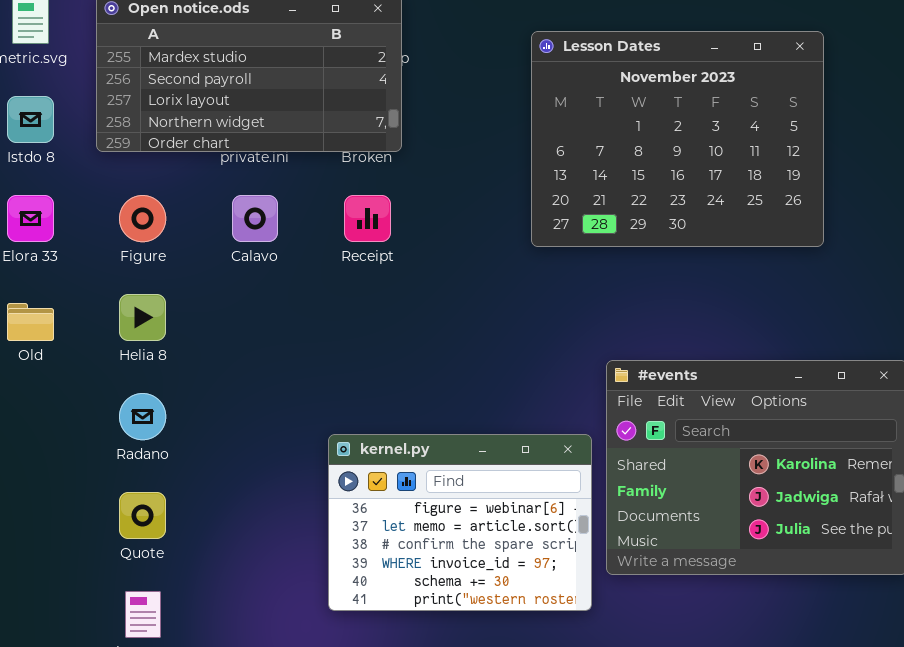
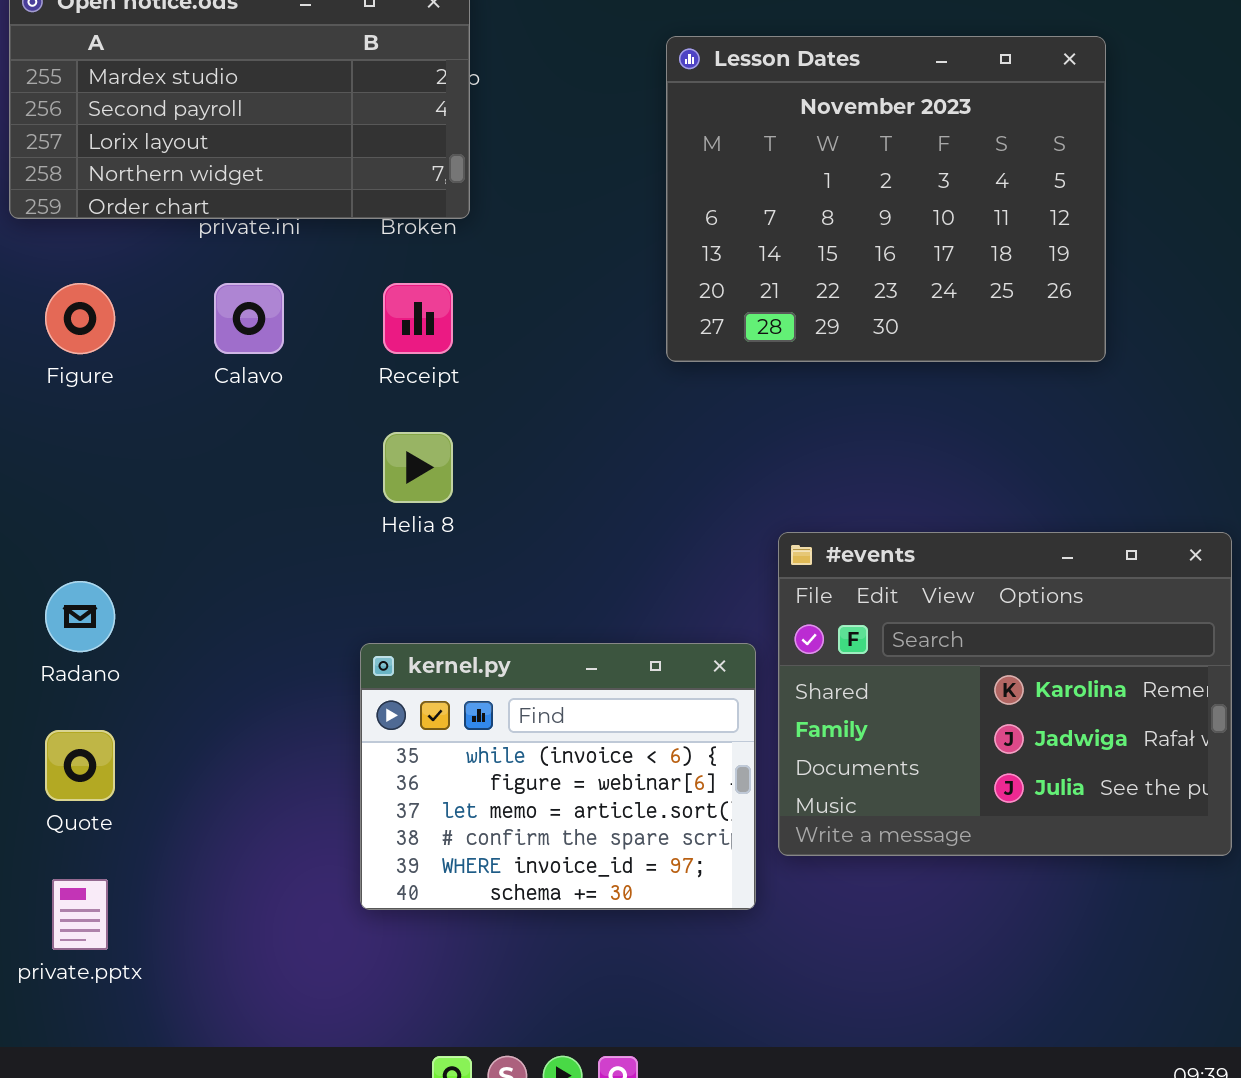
Helia 8: [119,294,166,341] -> [383,432,453,503], moved
kernel.py: [328,434,592,611] -> [360,643,756,910], scrolled up 1 row

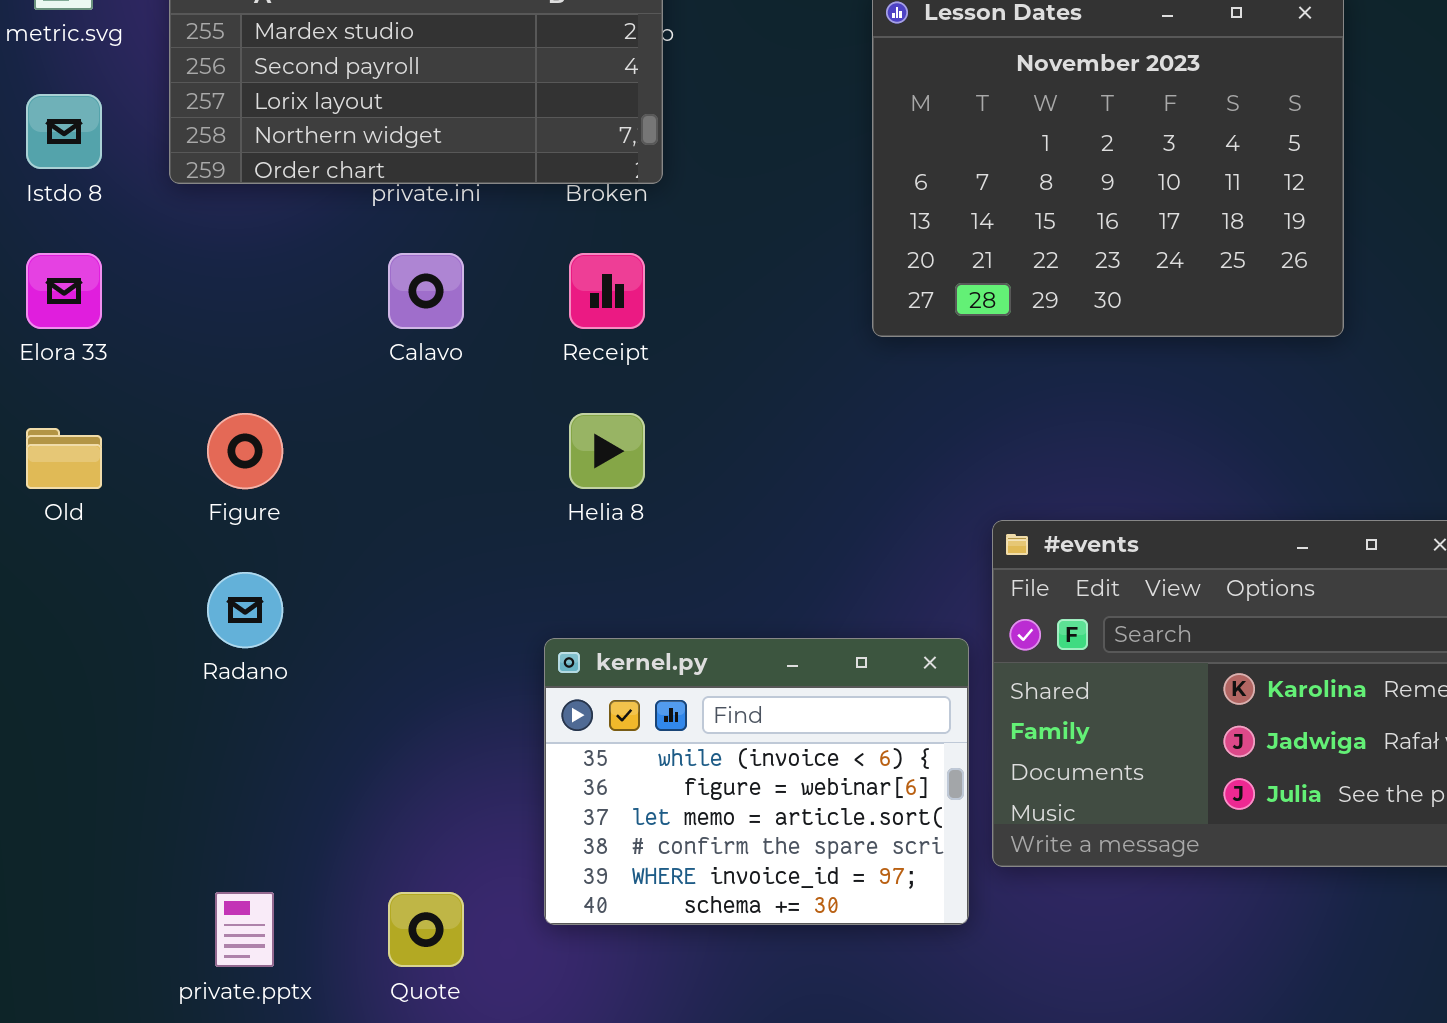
Figure: [45,283,115,354] -> [207,413,283,489], moved
Quote: [45,730,115,801] -> [388,892,464,967], moved

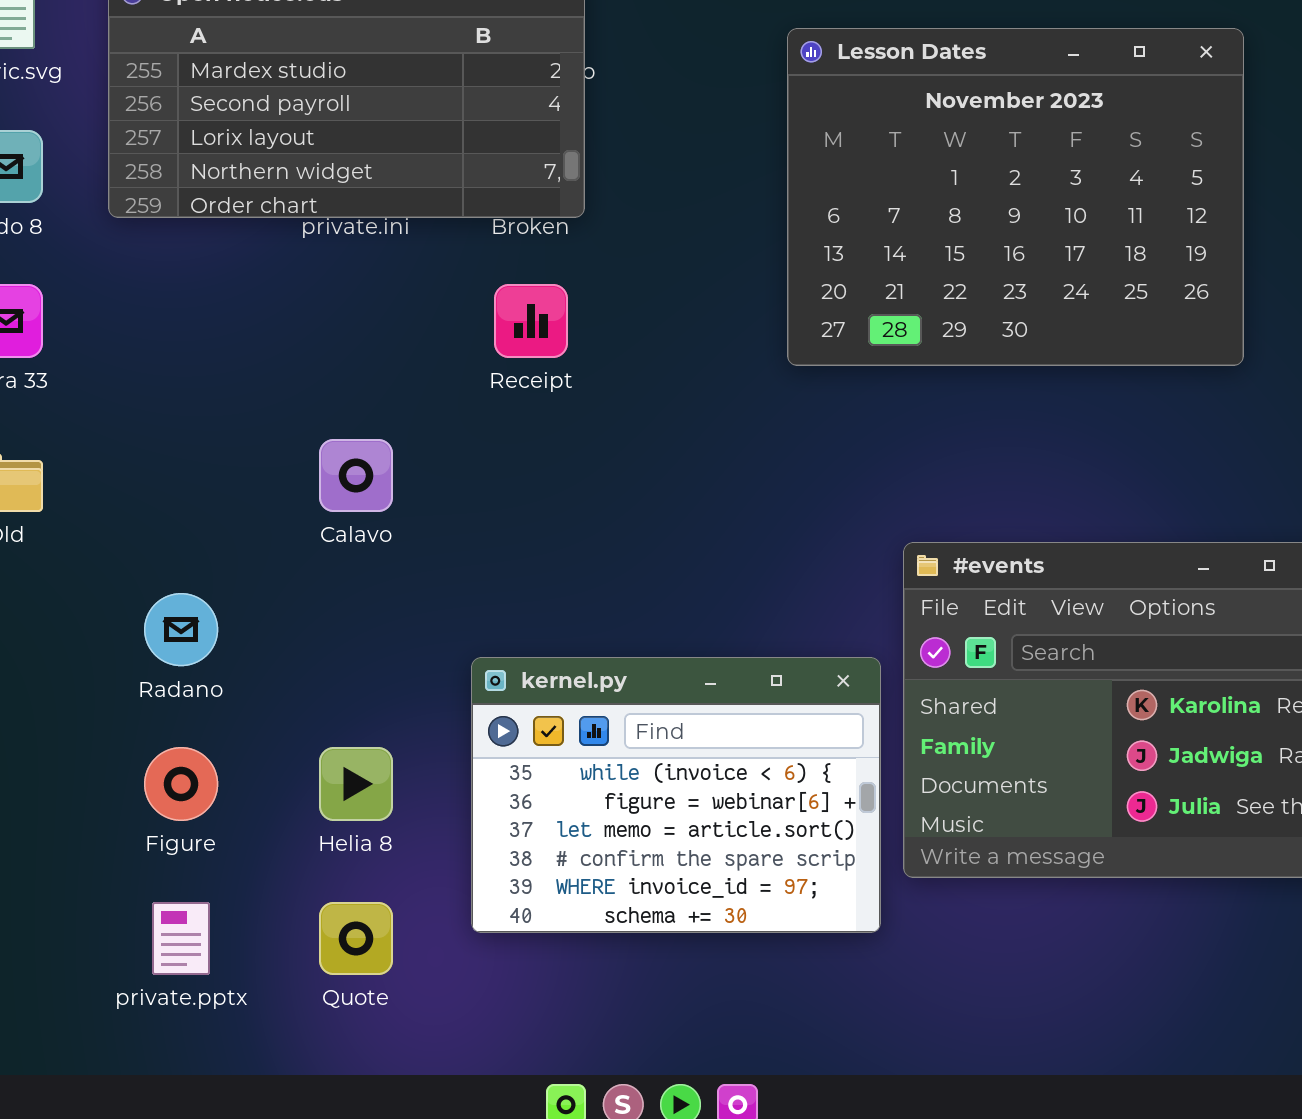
Calavo: [388,253,464,329] -> [319,439,393,512], moved
Figure: [207,413,283,489] -> [144,747,218,821], moved
Helia 8: [569,413,645,489] -> [319,747,393,821], moved

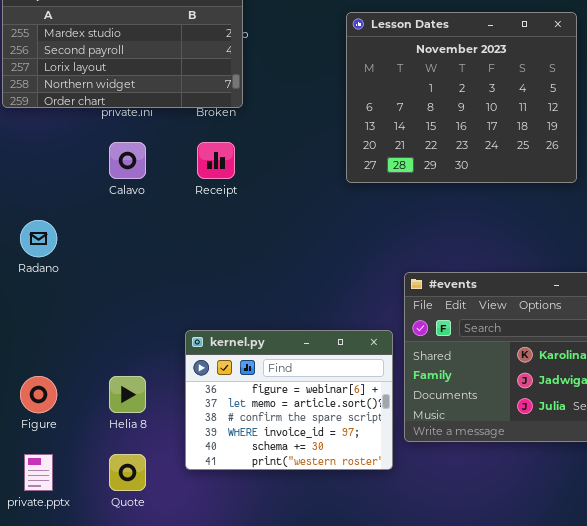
Calavo: [319,439,393,512] -> [109,142,146,179], moved
Radano: [144,593,218,666] -> [20,220,57,257], moved
kernel.py: [471,657,881,933] -> [185,330,393,470], scrolled down 1 row

